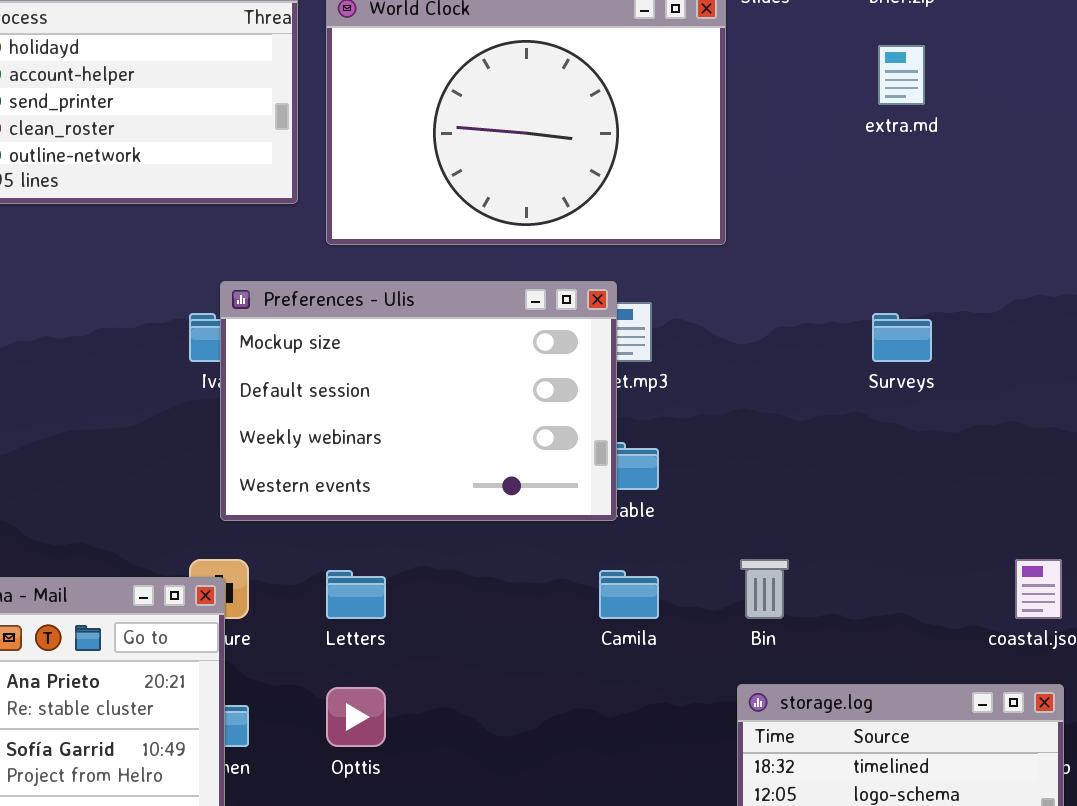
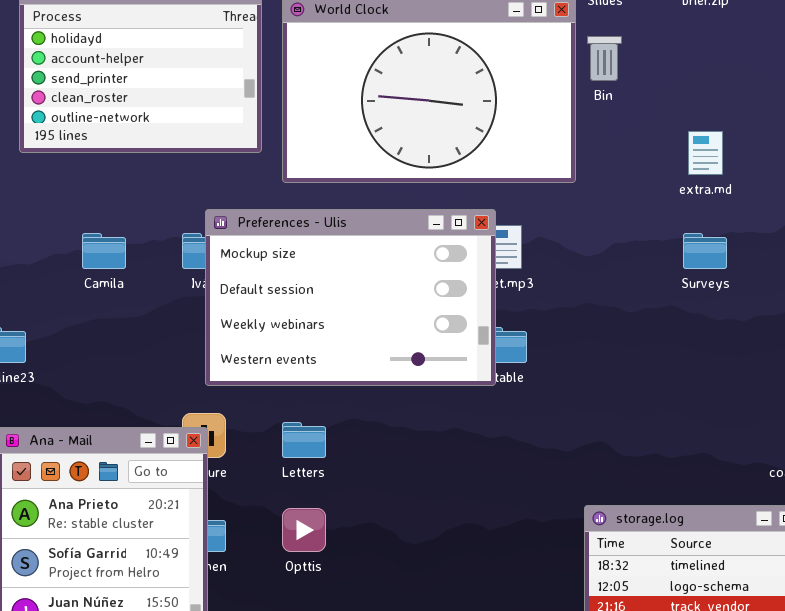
extra.md: [878,45,925,105] -> [688,131,723,175], moved
Bin: [740,559,789,619] -> [587,36,622,81], moved
Camila: [599,570,659,619] -> [82,233,126,269], moved

